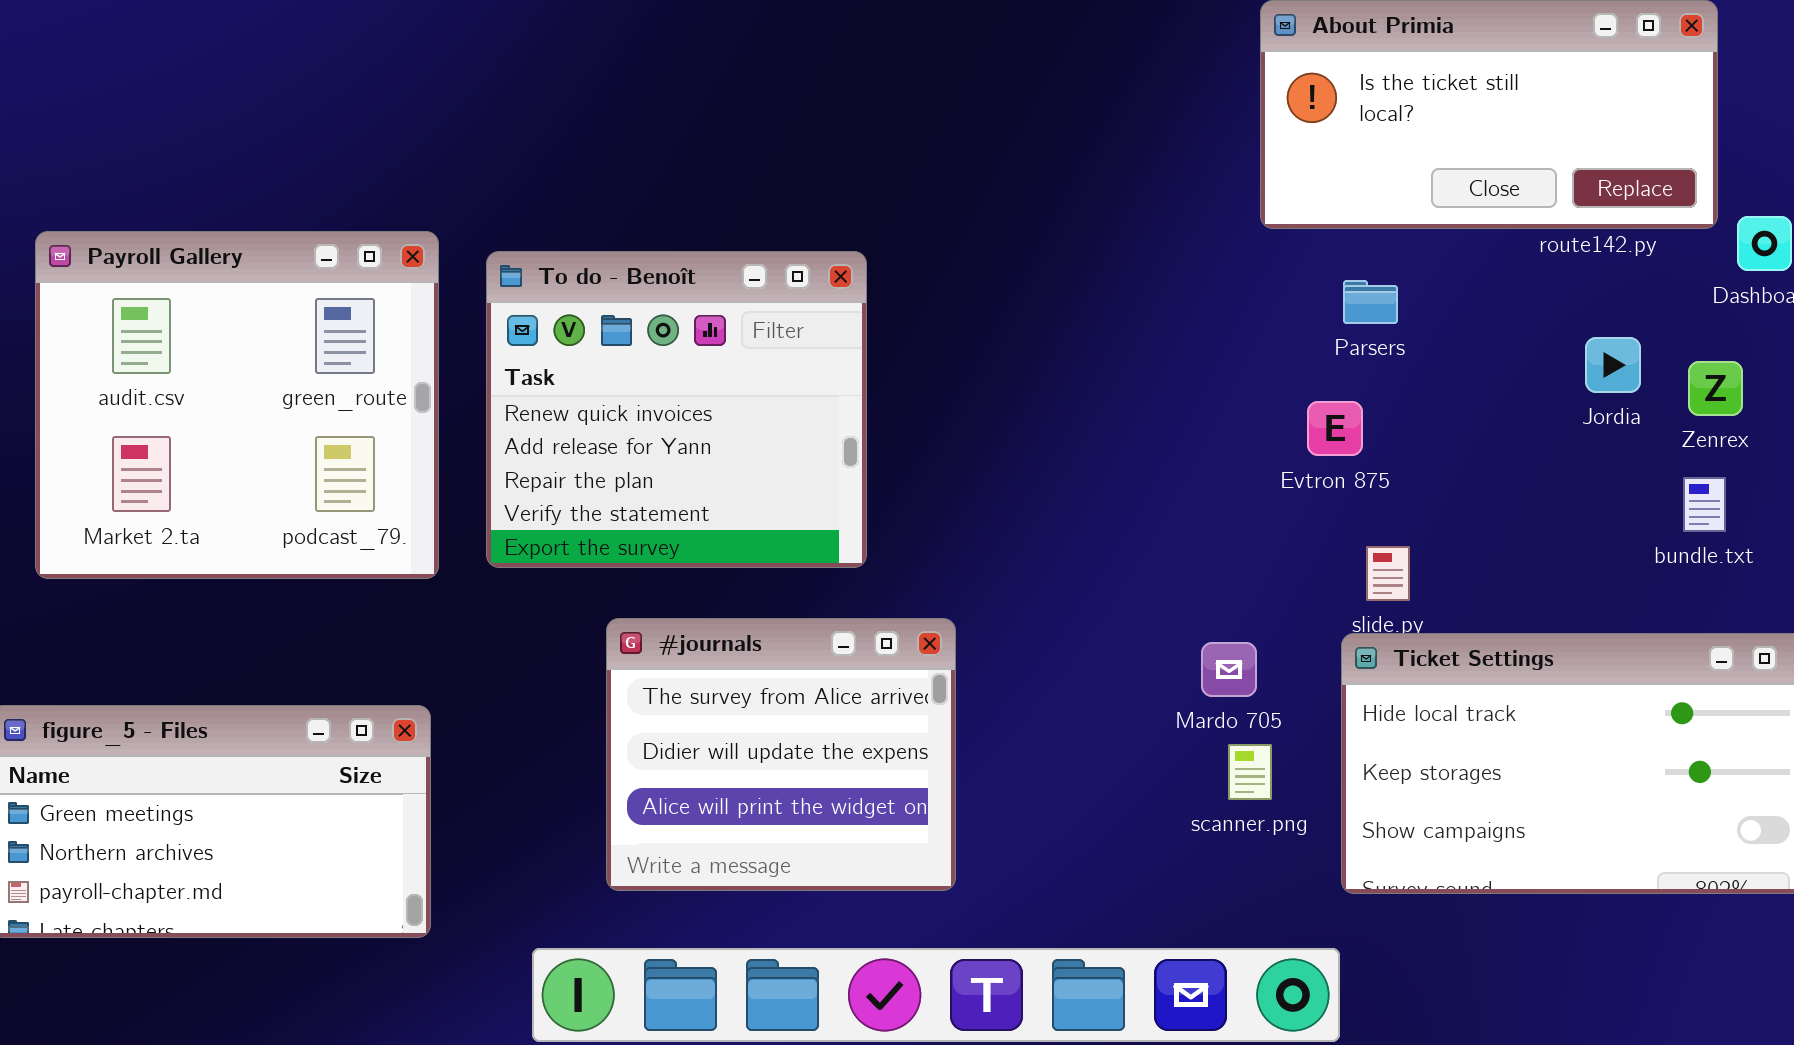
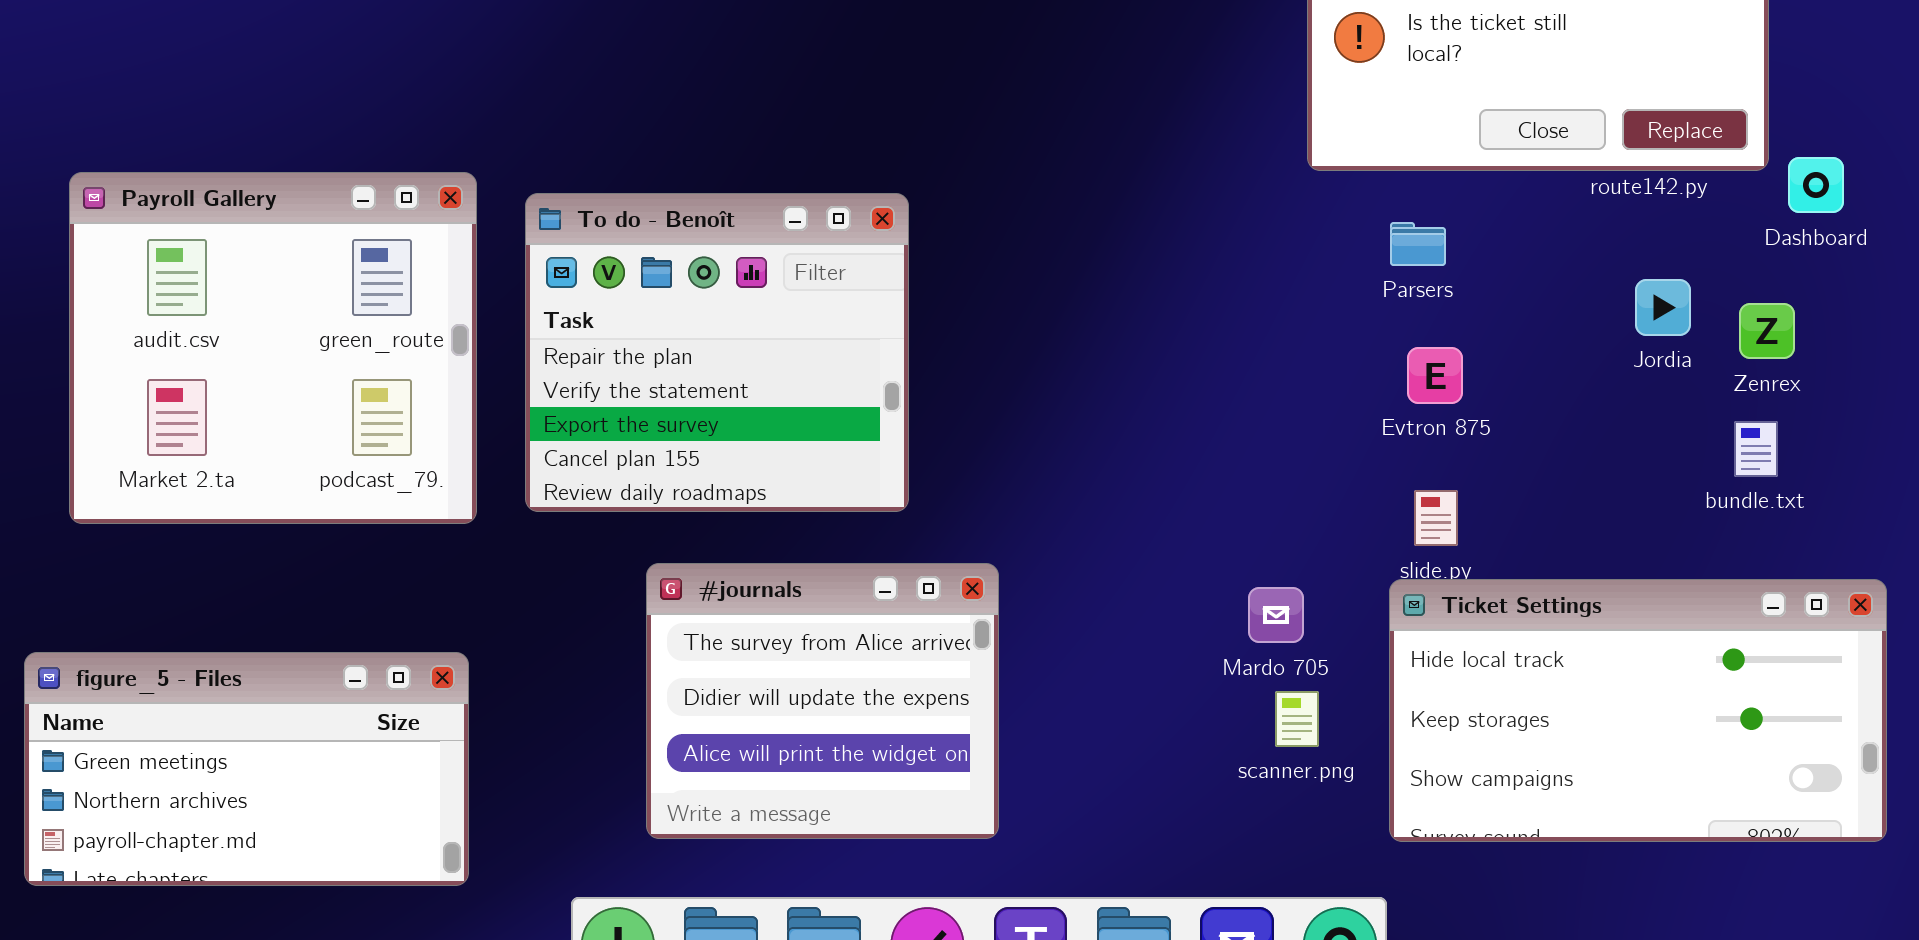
To do - Benoît: [486,251,867,568] -> [525,193,909,512], scrolled down 2 rows
Evtron 875: [1307,401,1363,456] -> [1407,347,1463,404], moved

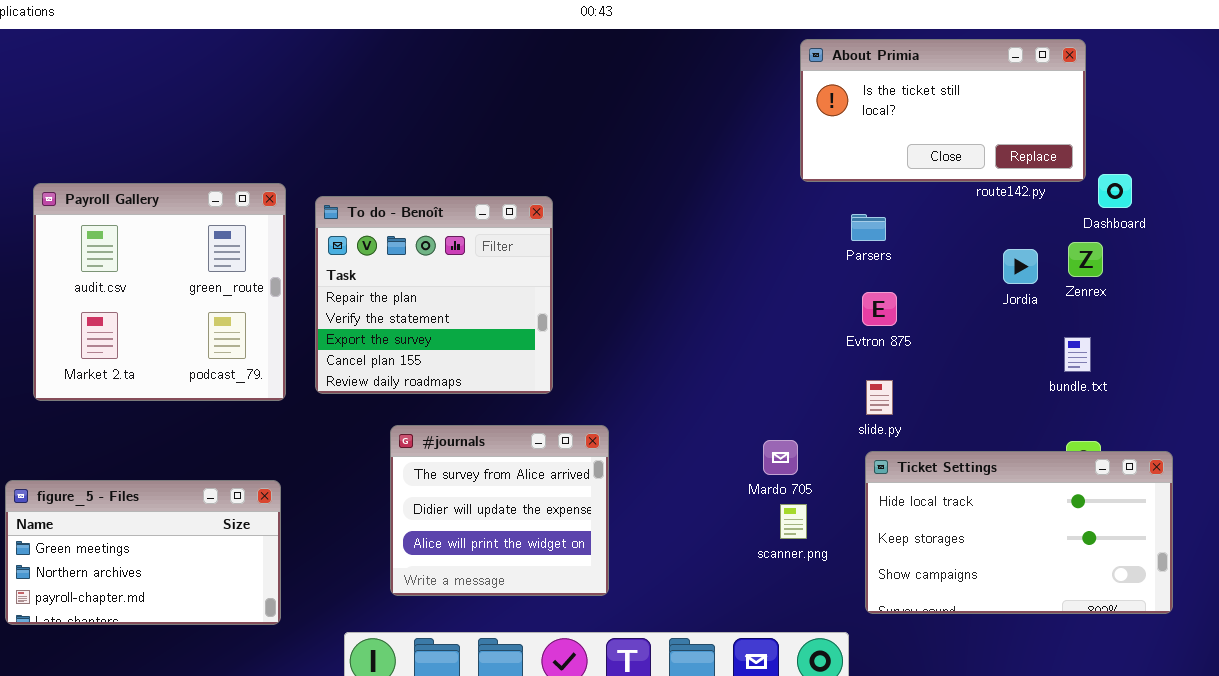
Zenrex: [1739,303,1795,359] -> [1068,242,1103,277], moved
Ticket Settings: [1389,579,1887,842] -> [865,451,1173,614], moved

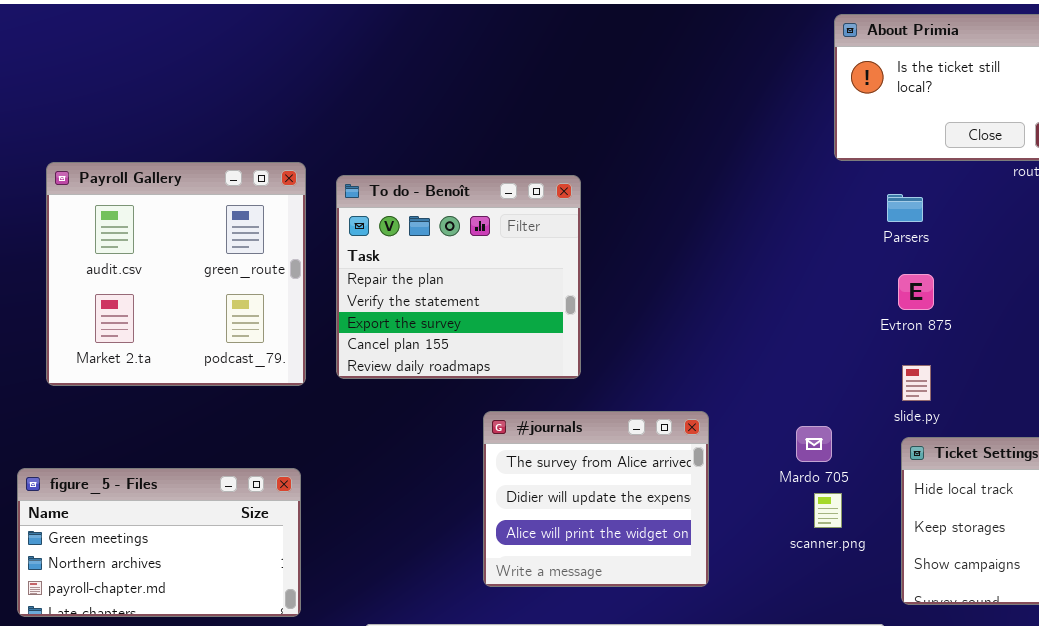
#journals: [390,425,609,596] -> [483,411,709,587], moved

